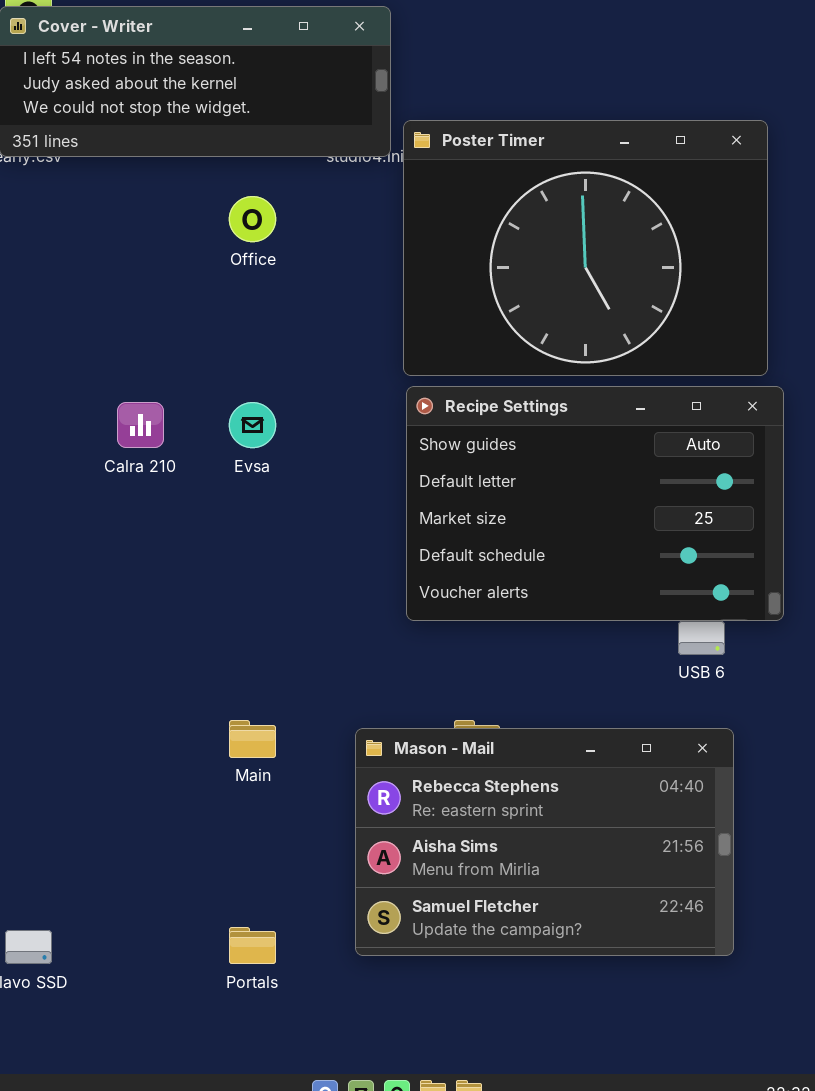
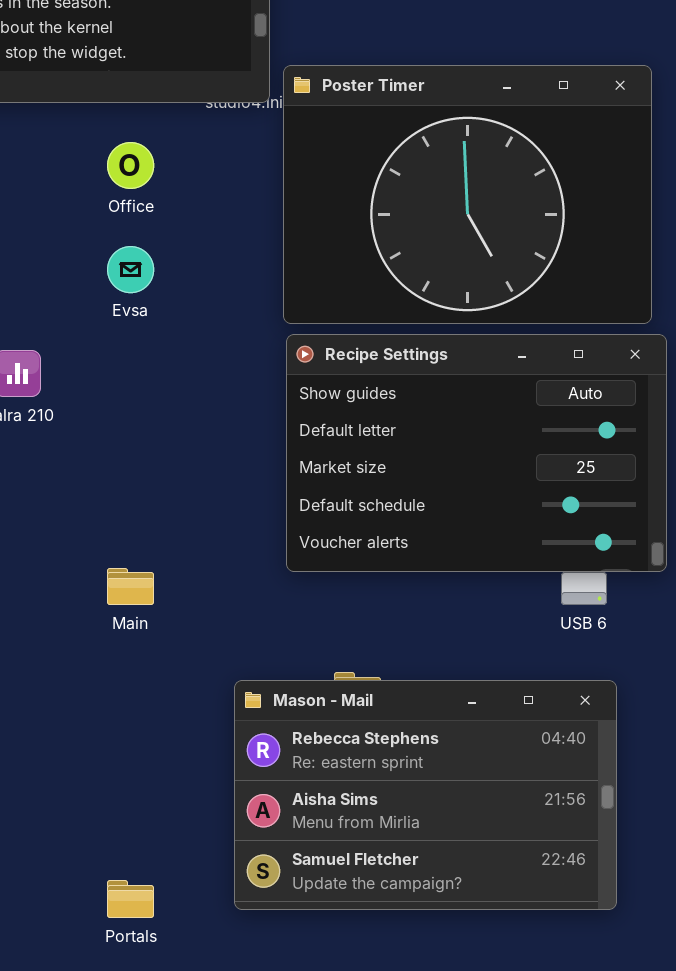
Evsa: [229,402,276,448] -> [107,246,154,293], moved
Main: [229,720,276,758] -> [107,568,154,605], moved

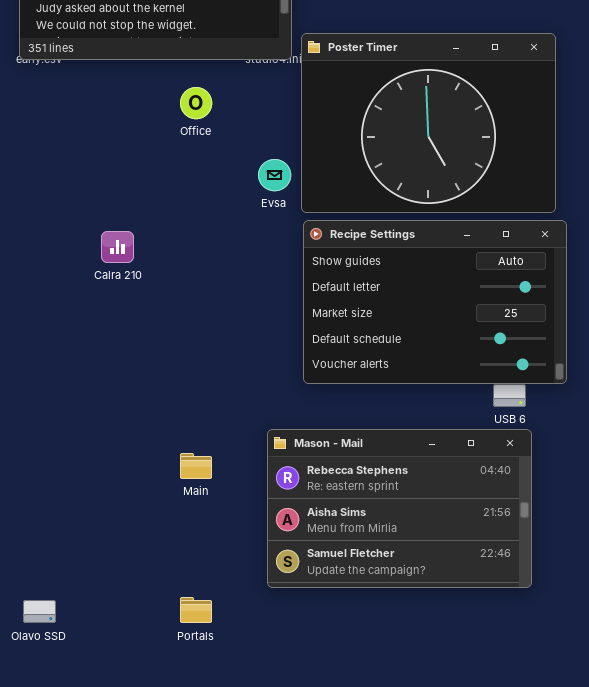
Evsa: [107,246,154,293] -> [258,159,291,191], moved
Main: [107,568,154,605] -> [180,453,212,479], moved
Mason - Mail: [234,680,617,910] -> [267,429,532,588], moved

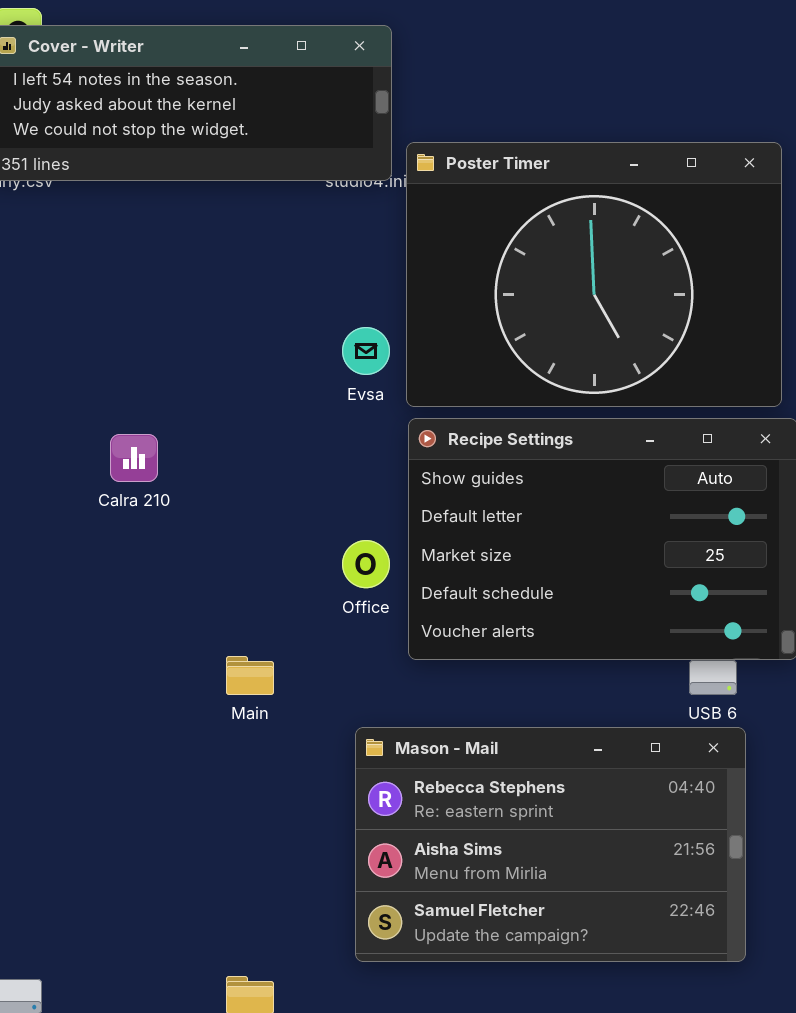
Office: [180,87,212,119] -> [342,540,390,588], moved
Main: [180,453,212,479] -> [226,656,274,695], moved

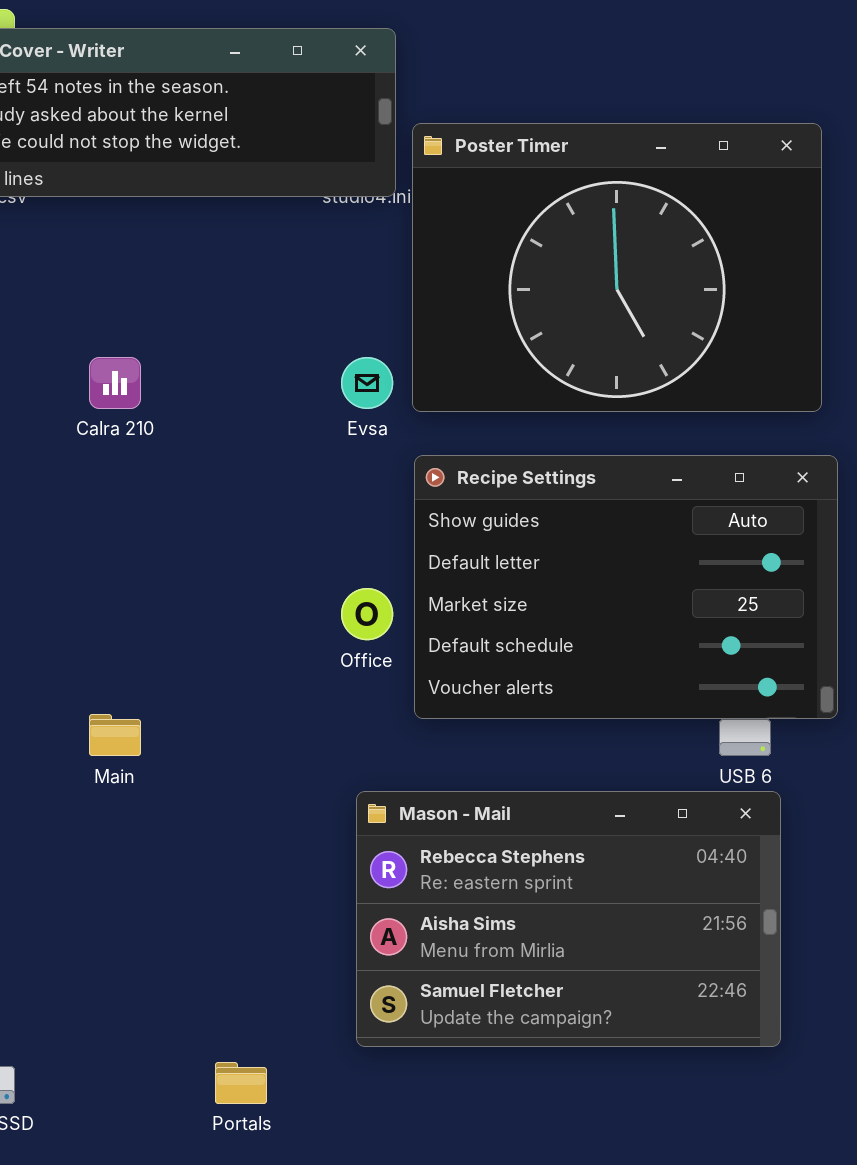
Poster Timer: [406,142,782,407] -> [412,123,822,412], moved
Calra 210: [110,434,158,482] -> [89,357,141,409], moved
Main: [226,656,274,695] -> [89,714,141,756], moved

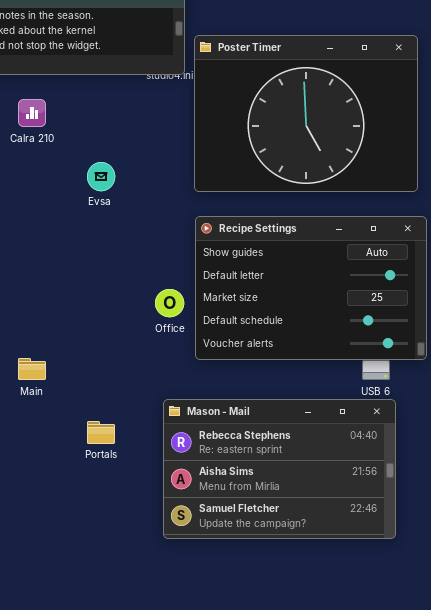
Calra 210: [89,357,141,409] -> [18,99,46,127], moved
Evsa: [341,357,393,409] -> [87,162,115,191], moved
Portals: [215,1062,267,1104] -> [87,421,115,444], moved

